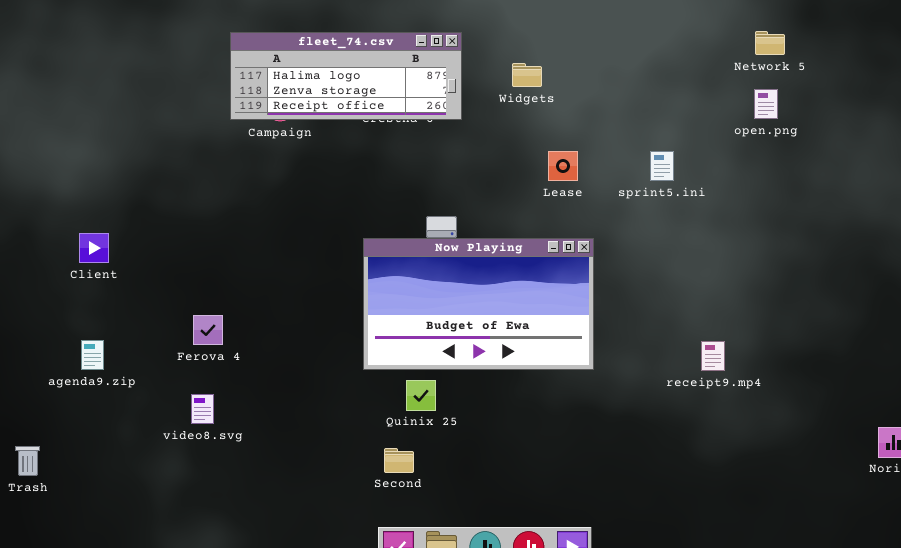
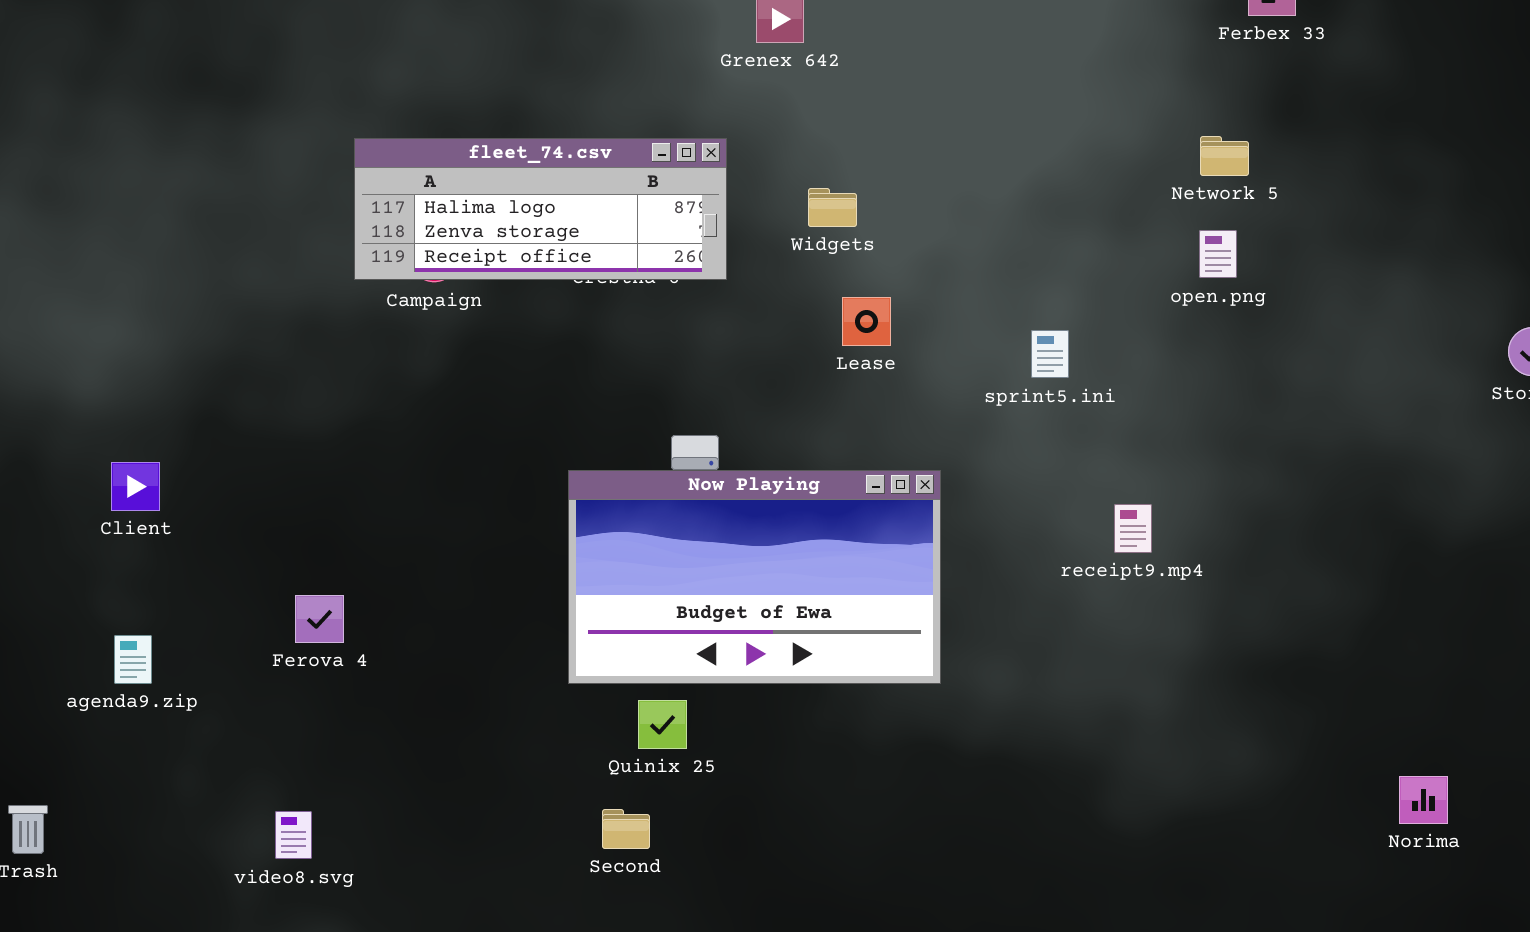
Lease: [548,151,578,181] -> [842,297,891,346], moved
receipt9.mp4: [701,341,725,371] -> [1114,504,1152,553], moved
video8.svg: [191,394,214,424] -> [275,811,312,859], moved

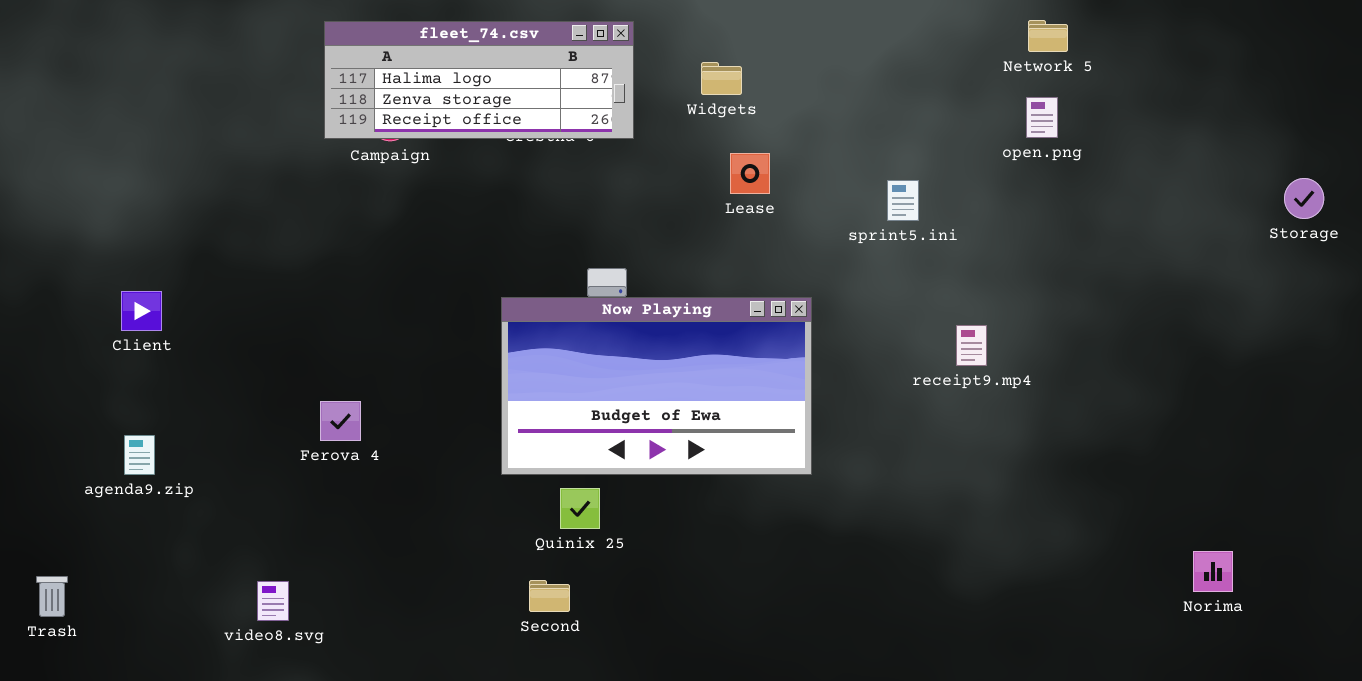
Ferova 4: [295,595,344,643] -> [320,401,361,441], moved

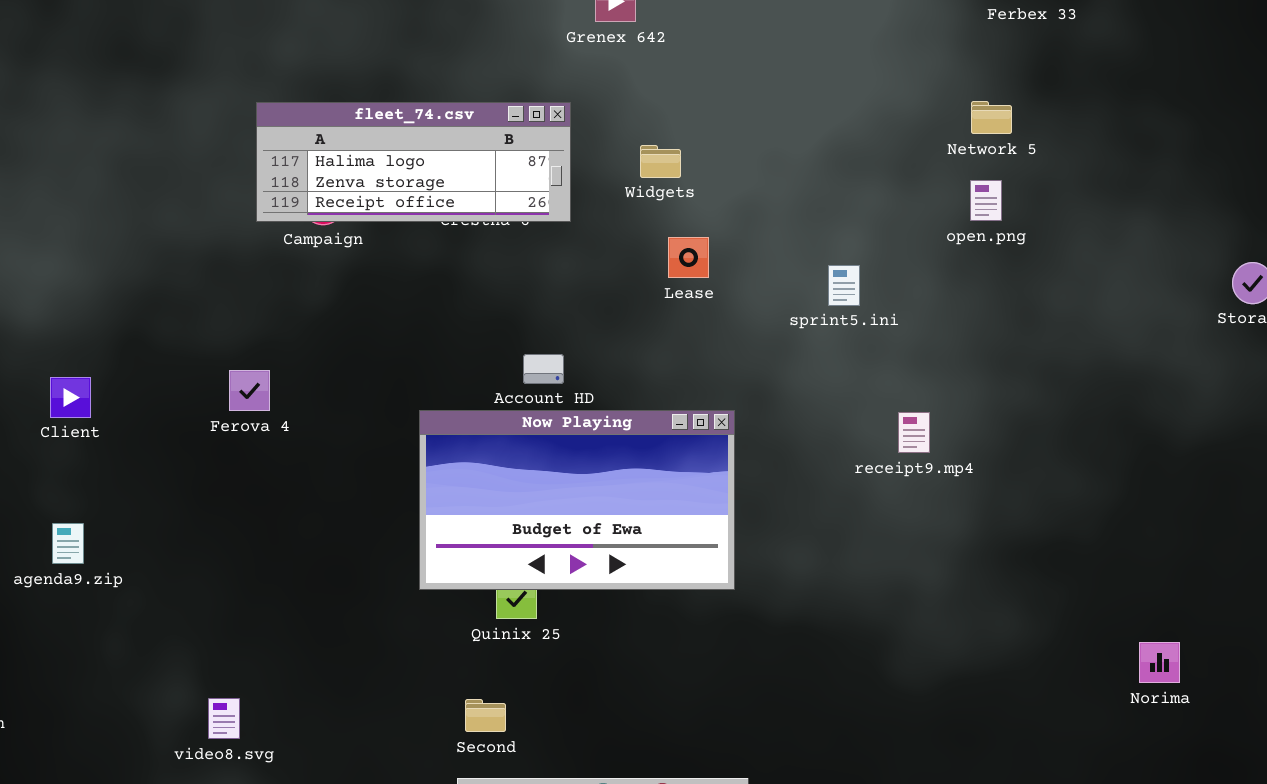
Now Playing: [501,297,812,475] -> [419,410,735,590], moved
Ferova 4: [320,401,361,441] -> [229,370,270,411], moved
Second: [529,580,570,612] -> [465,699,506,732], moved
video8.svg: [257,581,289,621] -> [208,698,240,739], moved

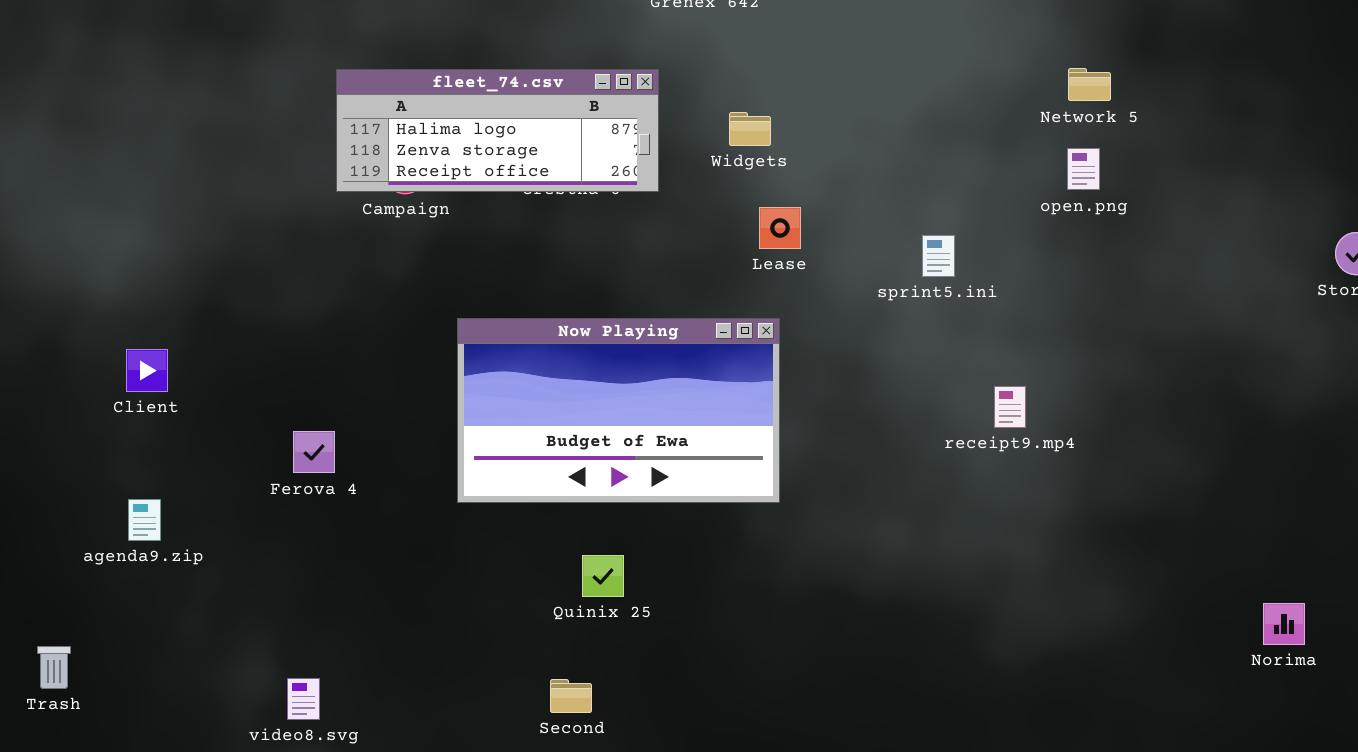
Ferova 4: [229,370,270,411] -> [293,431,335,473], moved
Now Playing: [419,410,735,590] -> [457,318,780,503], moved
Norima: [1139,642,1180,683] -> [1263,603,1305,645], moved

